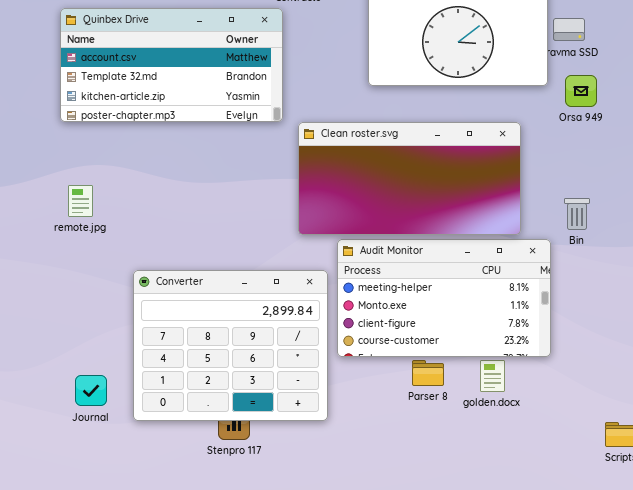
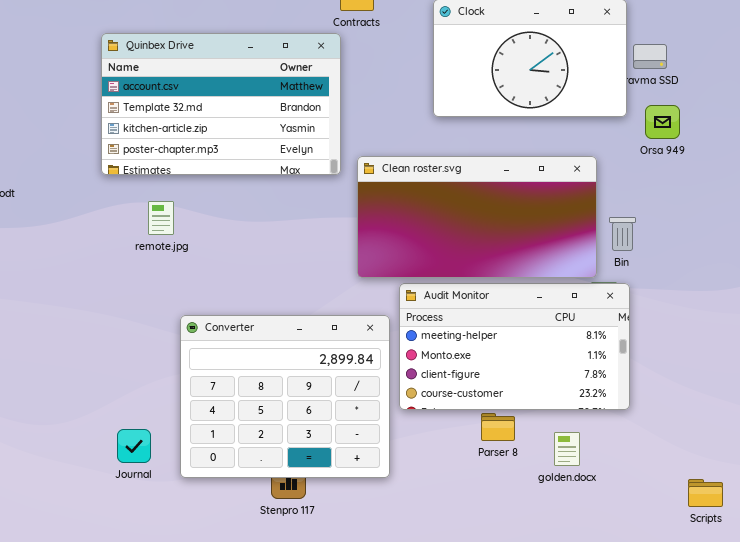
Quinbex Drive: [60,8,283,122] -> [101,33,341,175], resized
remote.jpg: [68,185,93,217] -> [148,201,174,235], moved
Bin: [564,198,590,230] -> [609,217,636,251], moved
golden.docx: [480,360,505,392] -> [554,432,580,466], moved

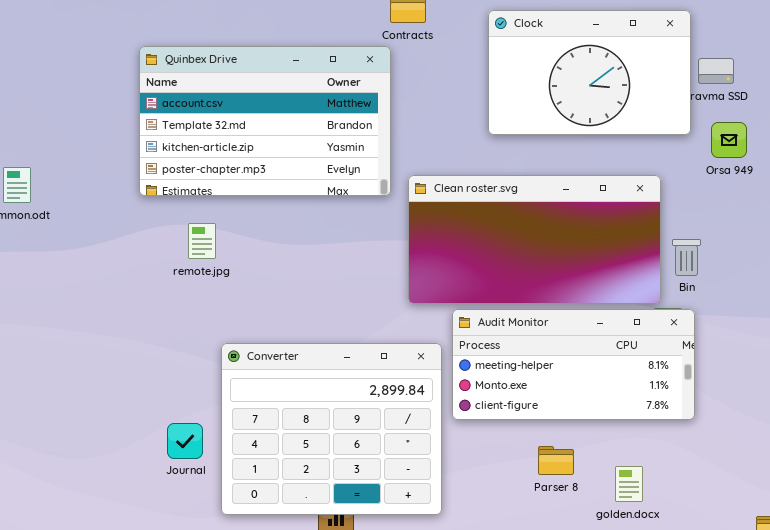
Audit Monitor: [399,283,630,410] -> [452,309,695,420], resized
Journal: [117,429,151,463] -> [167,423,203,459], moved

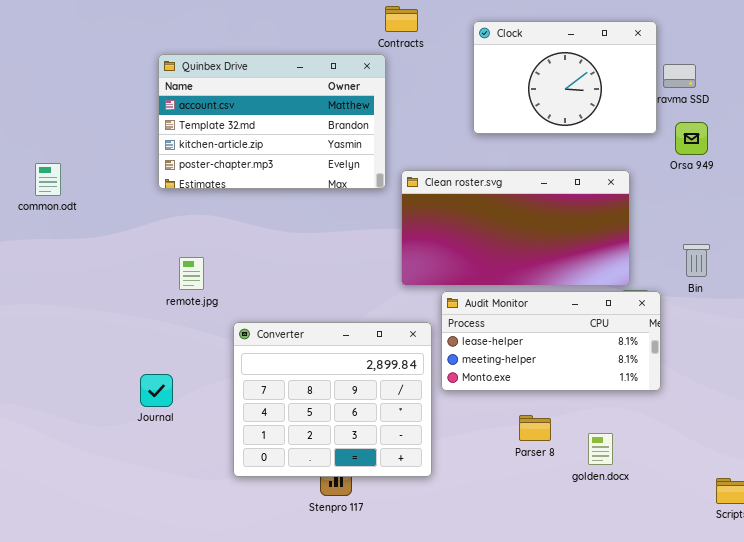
remote.jpg: [188,223,216,259] -> [179,257,204,290], moved
Bin: [672,239,701,276] -> [683,244,710,277], moved
Audit Monitor: [452,309,695,420] -> [441,291,661,391], scrolled up 1 row
Journal: [167,423,203,459] -> [140,374,173,407], moved

